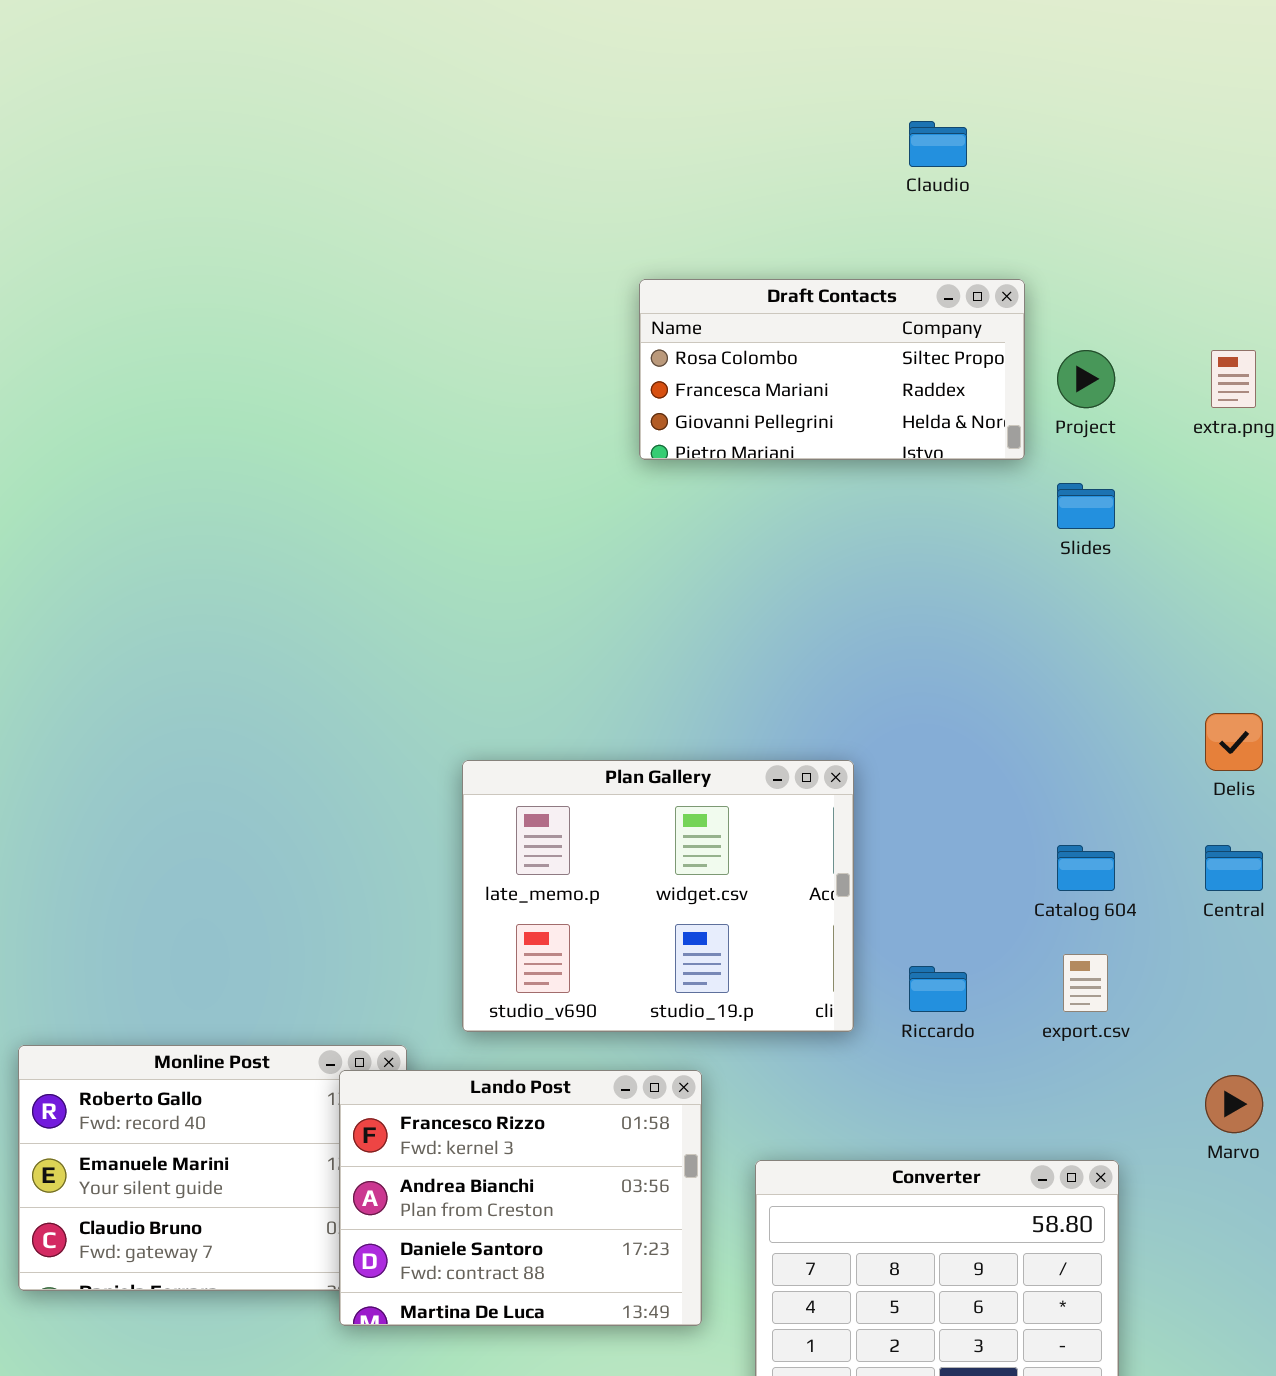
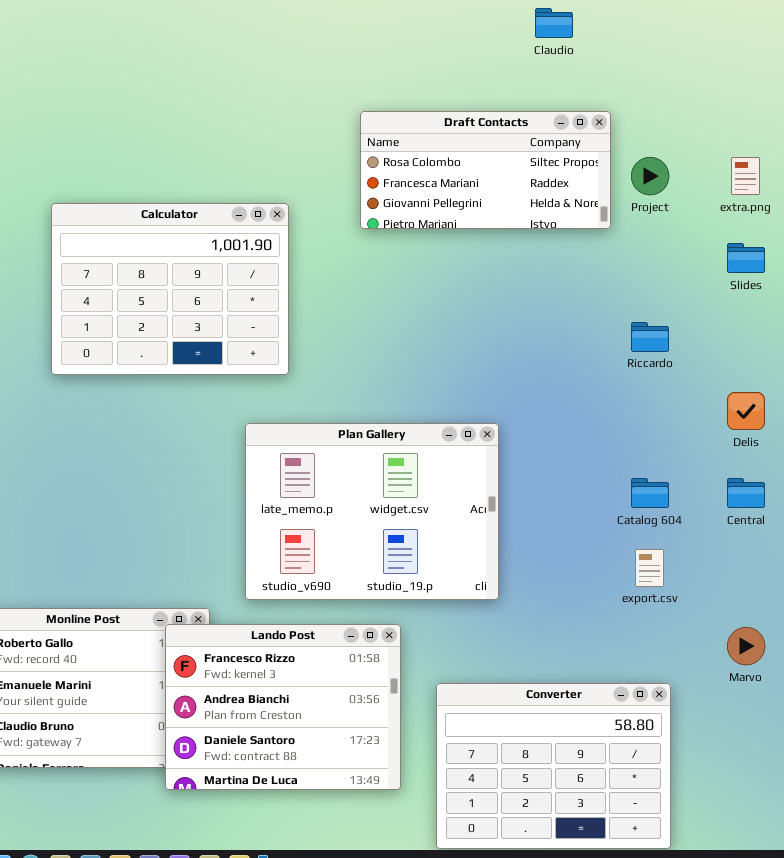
Calculator: none -> [51,203,289,375], opened
Slides: [1057,483,1115,529] -> [727,243,765,273], moved
Riccardo: [909,966,967,1012] -> [631,322,669,352], moved

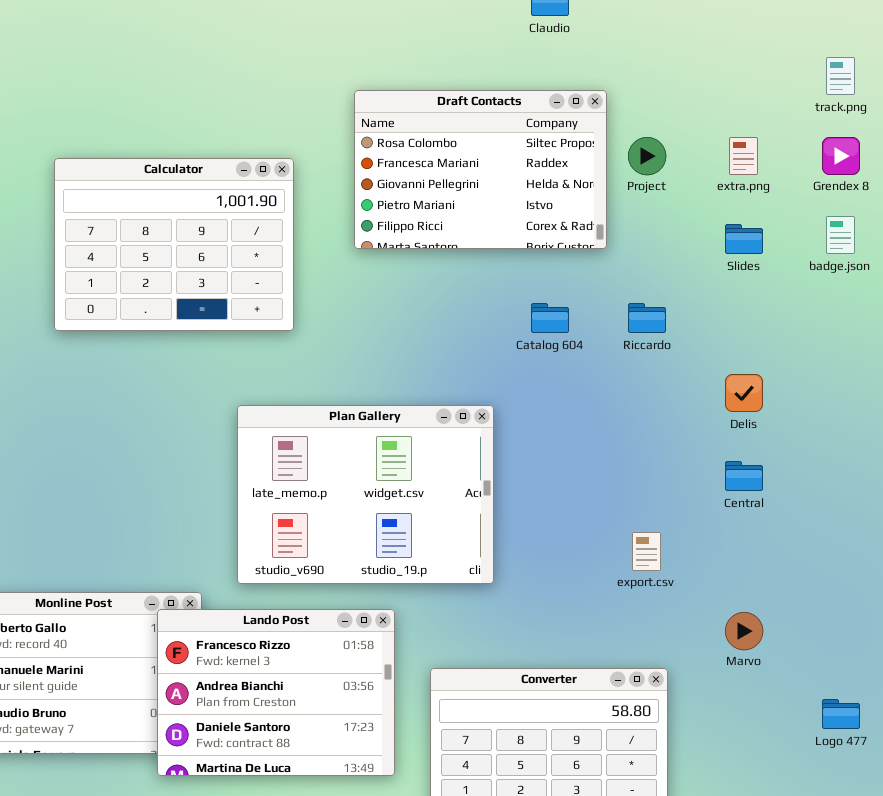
Draft Contacts: [360,111,611,229] -> [354,90,607,249], resized
Calculator: [51,203,289,375] -> [54,158,294,331], moved
Catalog 604: [631,478,669,508] -> [531,303,569,333], moved

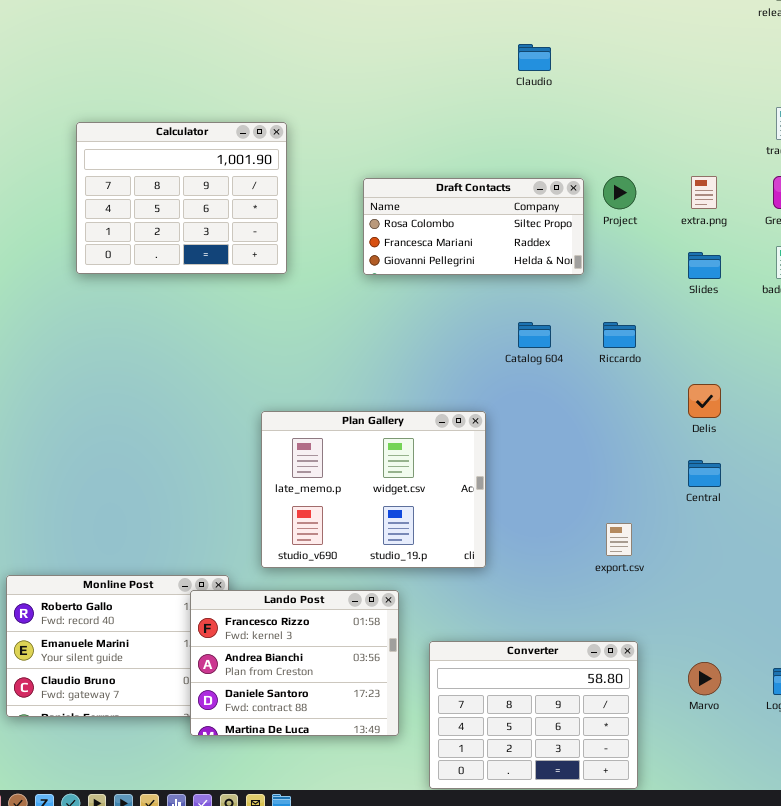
Draft Contacts: [354,90,607,249] -> [363,178,584,275], resized
Calculator: [54,158,294,331] -> [76,122,287,274], moved
Marvo: [725,612,763,650] -> [688,662,721,695], moved

